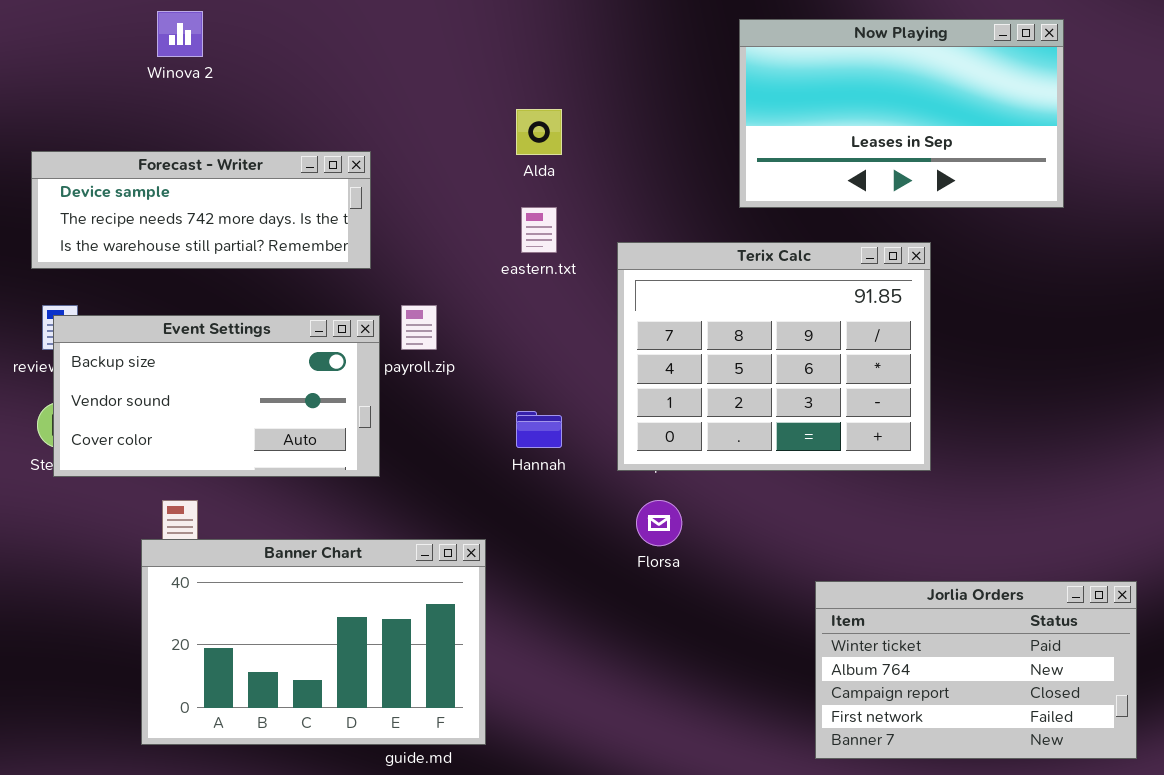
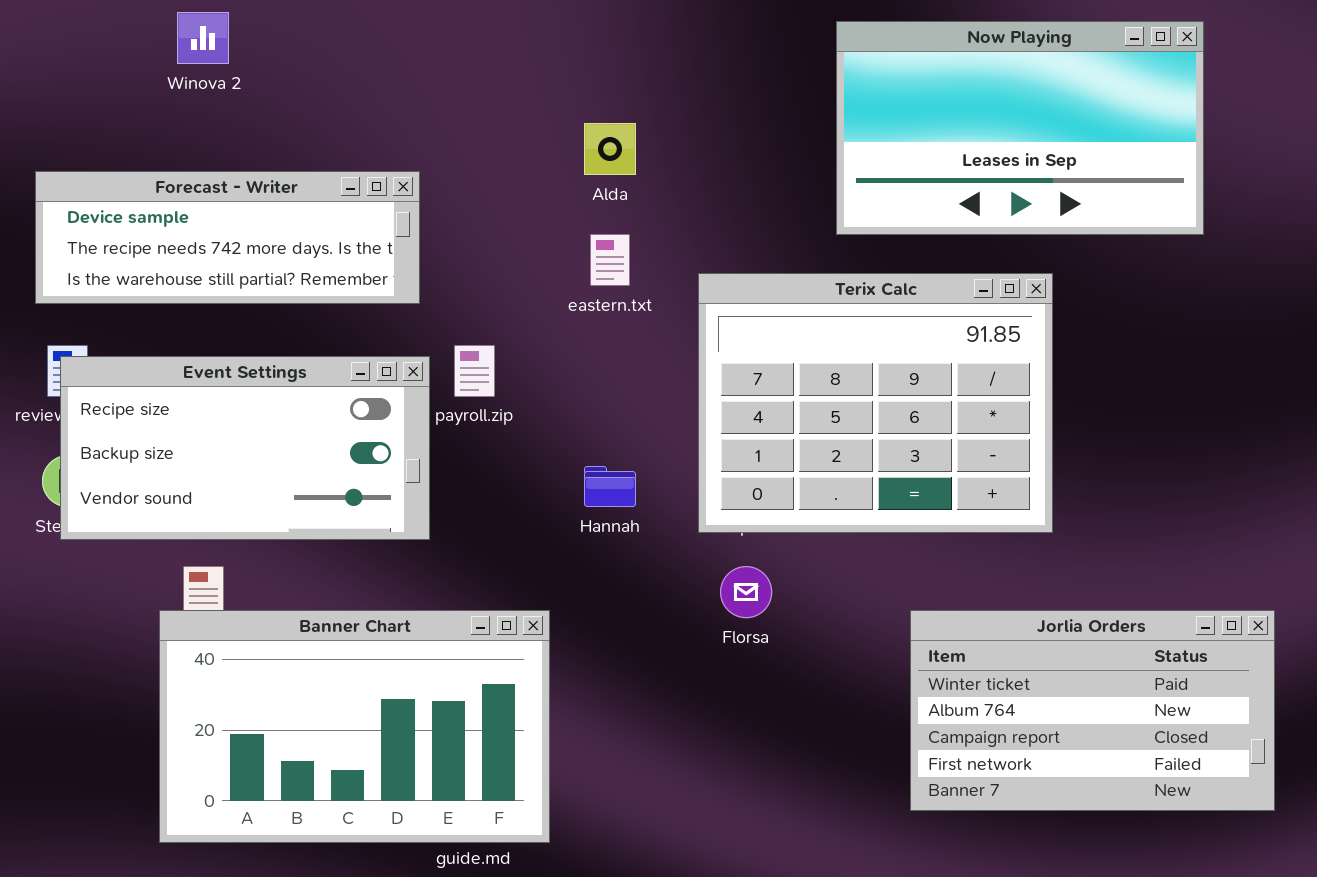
Event Settings: [53,315,380,477] -> [60,356,430,540], scrolled up 1 row
Jorlia Orders: [815,581,1137,759] -> [910,610,1275,811], moved

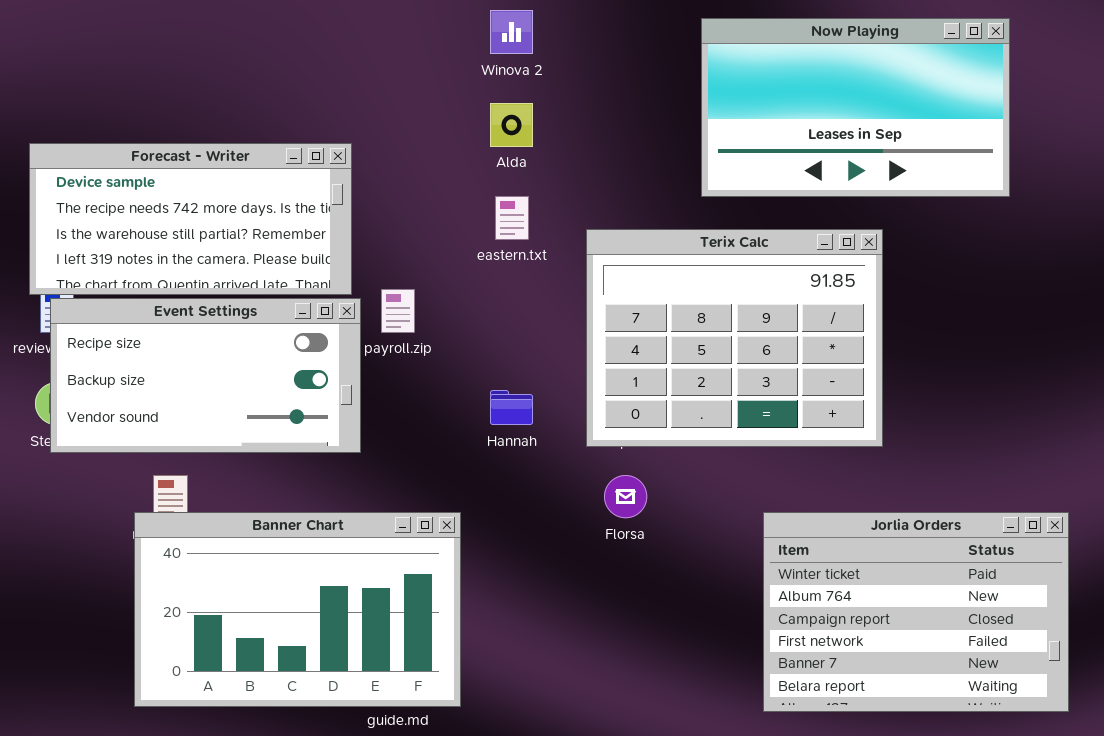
Winova 2: [177,12,229,64] -> [490,10,533,54], moved
Forecast - Writer: [35,171,420,304] -> [29,143,352,295], resized
Jorlia Orders: [910,610,1275,811] -> [763,512,1069,712], resized

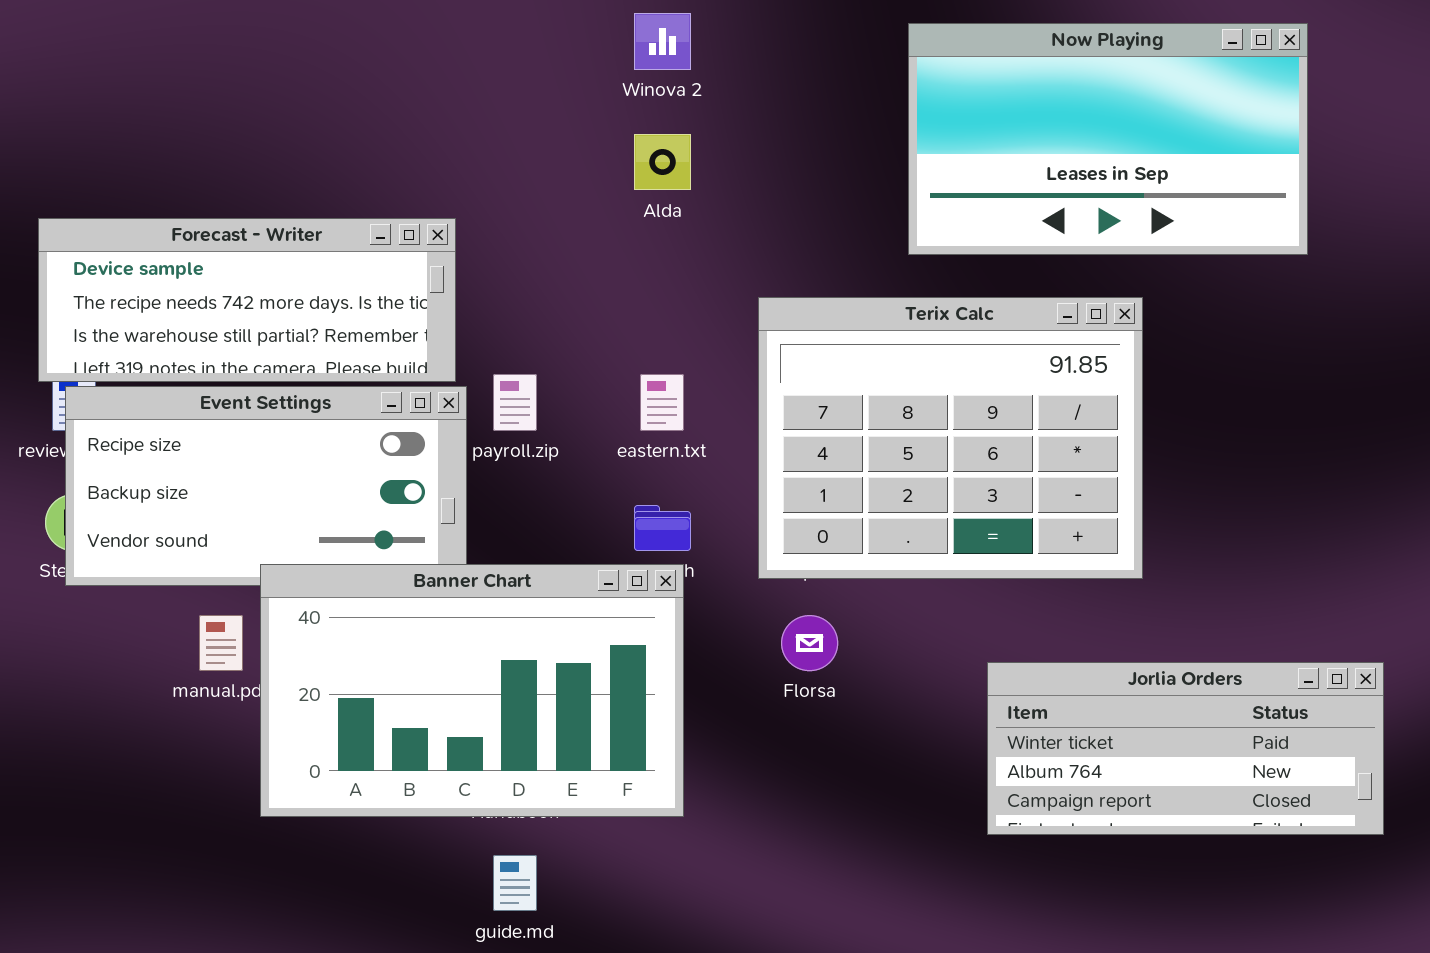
Forecast - Writer: [29,143,352,295] -> [38,218,456,382], resized
eastern.txt: [495,196,529,240] -> [640,374,684,431], moved
Banner Chart: [134,512,461,707] -> [260,564,684,817], moved
Jorlia Orders: [763,512,1069,712] -> [987,662,1384,835], resized

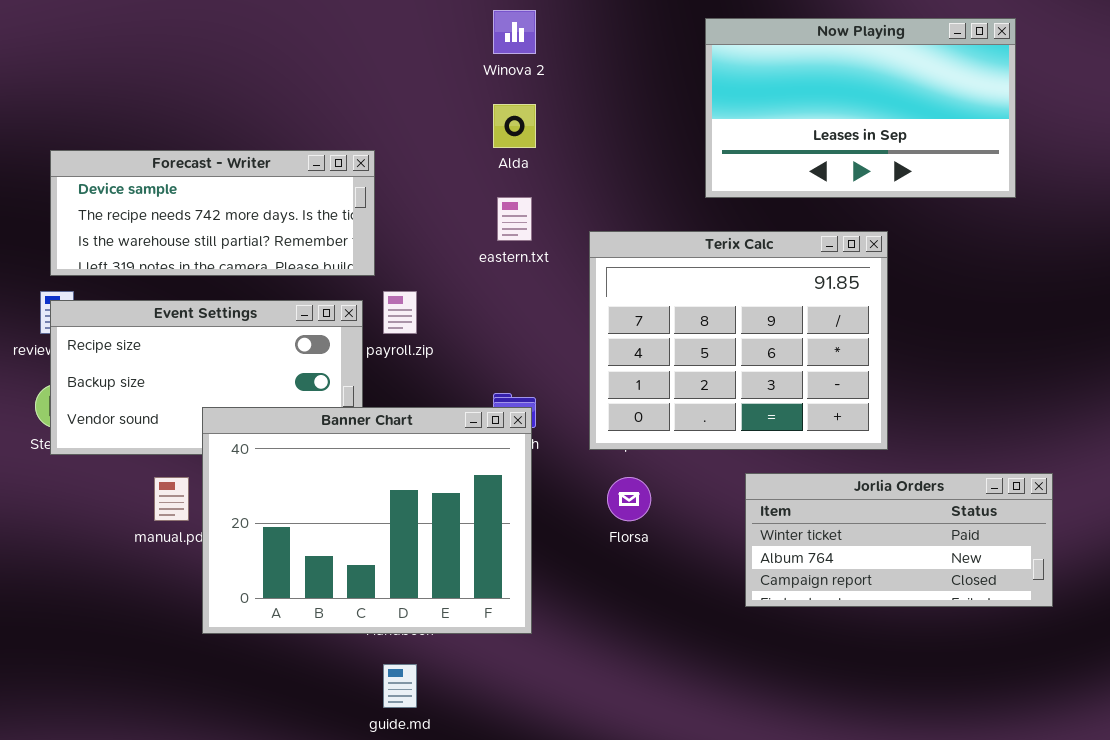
Forecast - Writer: [38,218,456,382] -> [50,150,375,276], moved
eastern.txt: [640,374,684,431] -> [497,197,532,241], moved
Banner Chart: [260,564,684,817] -> [202,407,532,634], resized
Jorlia Orders: [987,662,1384,835] -> [745,473,1053,607], moved

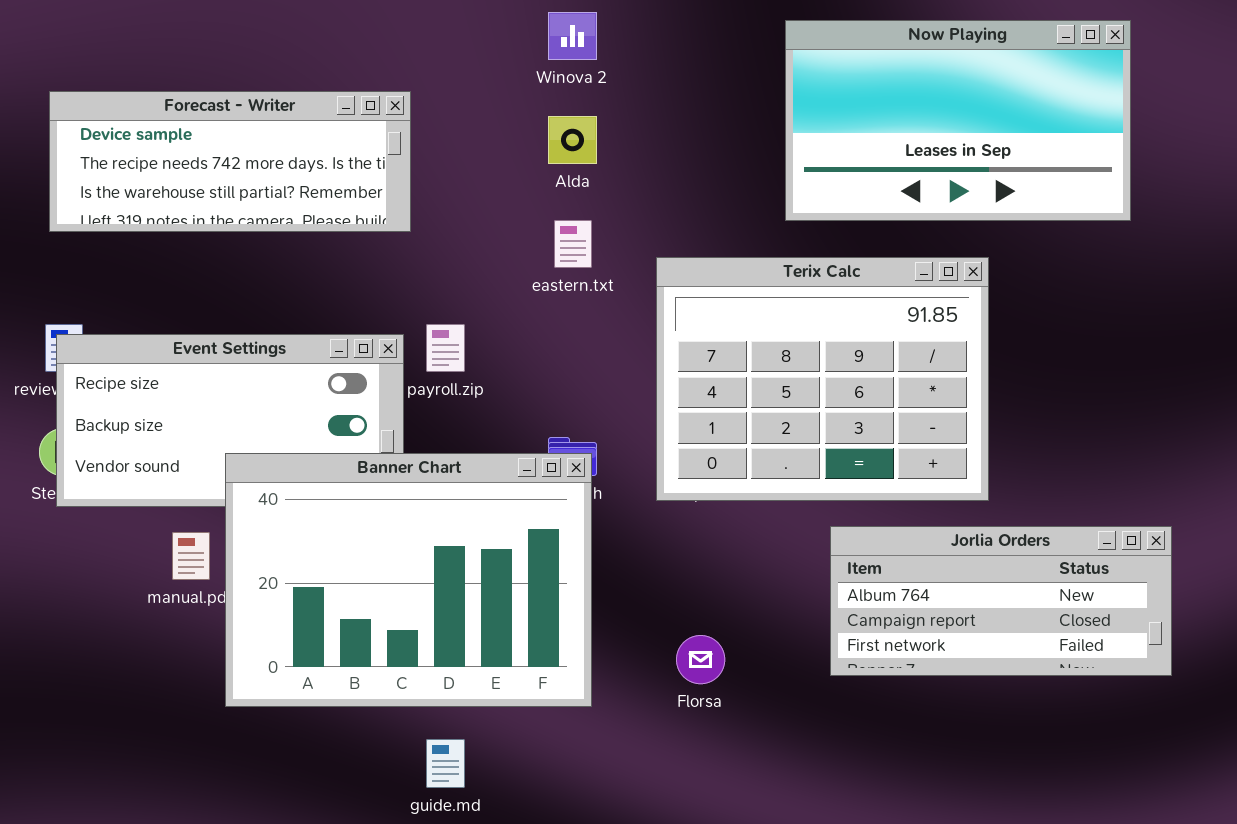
Forecast - Writer: [50,150,375,276] -> [49,91,411,232], moved
Jorlia Orders: [745,473,1053,607] -> [830,526,1172,676], scrolled down 1 row
Florsa: [607,477,651,521] -> [676,635,725,684], moved

